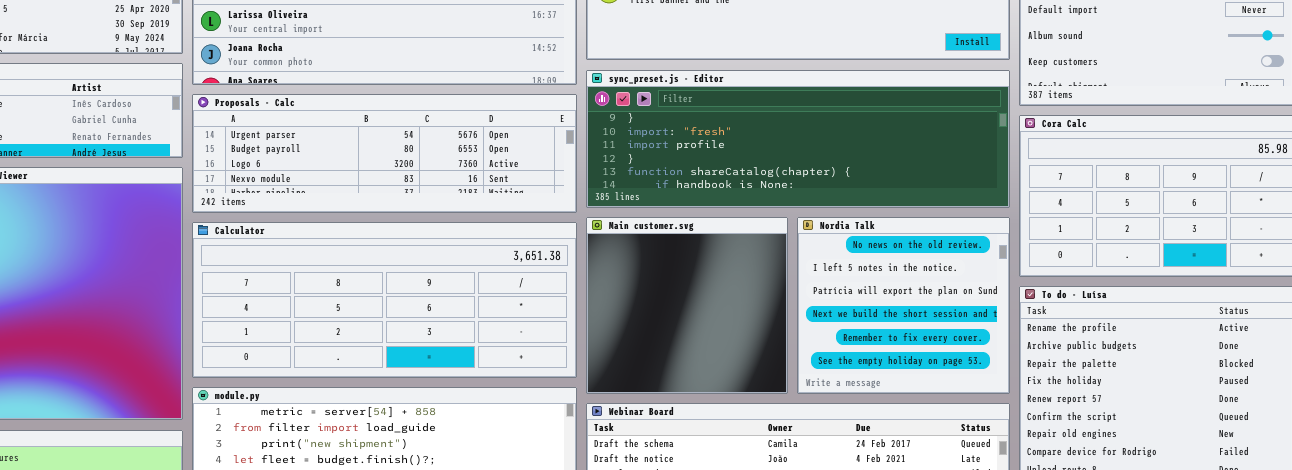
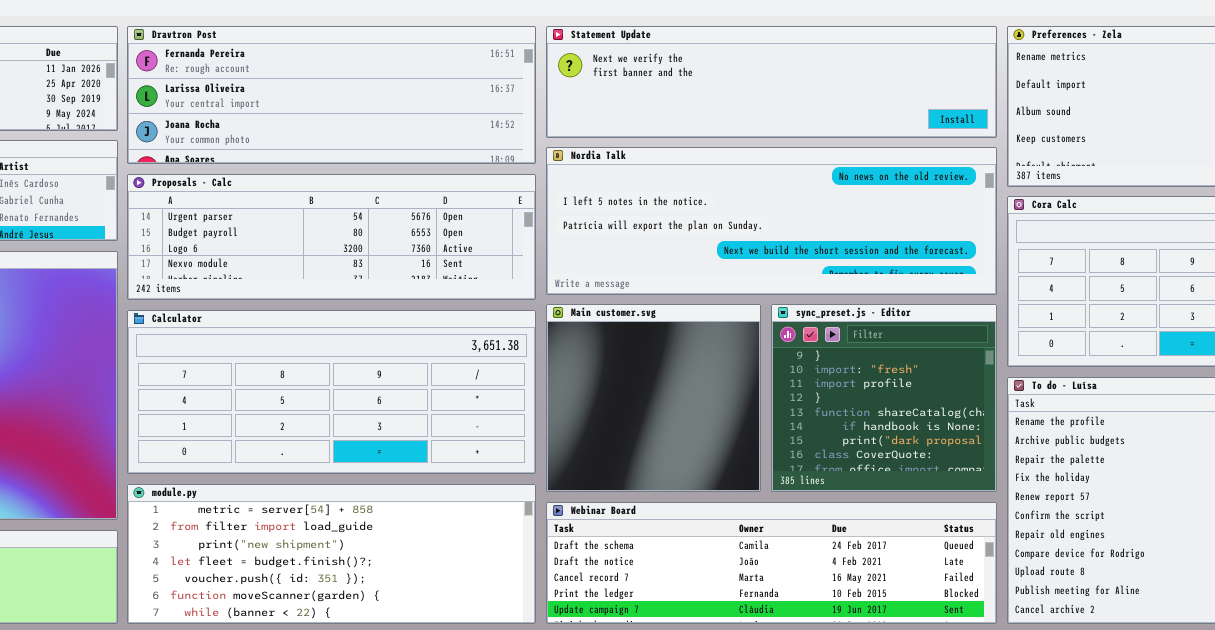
sync_preset.js - Editor: [586,70,1010,208] -> [771,304,997,492], moved, resized
Nordia Talk: [797,217,1010,394] -> [546,147,997,295], moved, resized

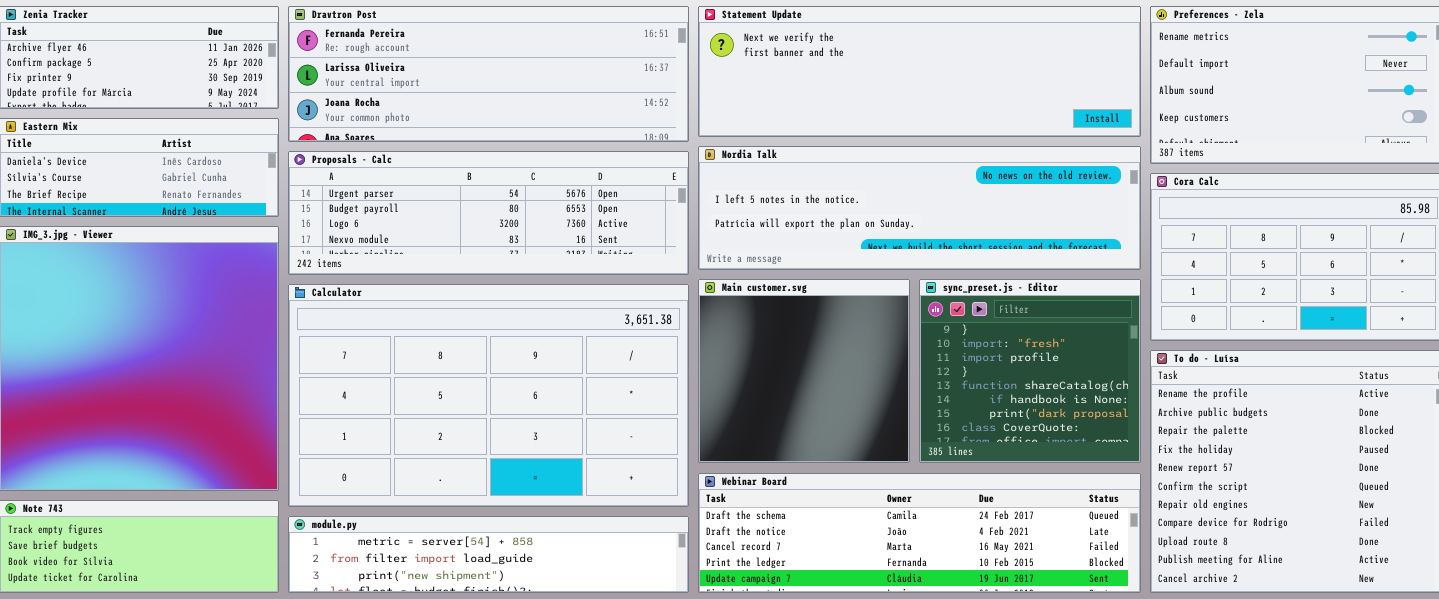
Statement Update: [546,26,997,138] -> [698,6,1141,137], resized
Nordia Talk: [546,147,997,295] -> [698,146,1141,270], resized
Calculator: [127,310,536,474] -> [288,284,689,507], resized
module.py: [127,484,536,624] -> [288,516,689,593], resized

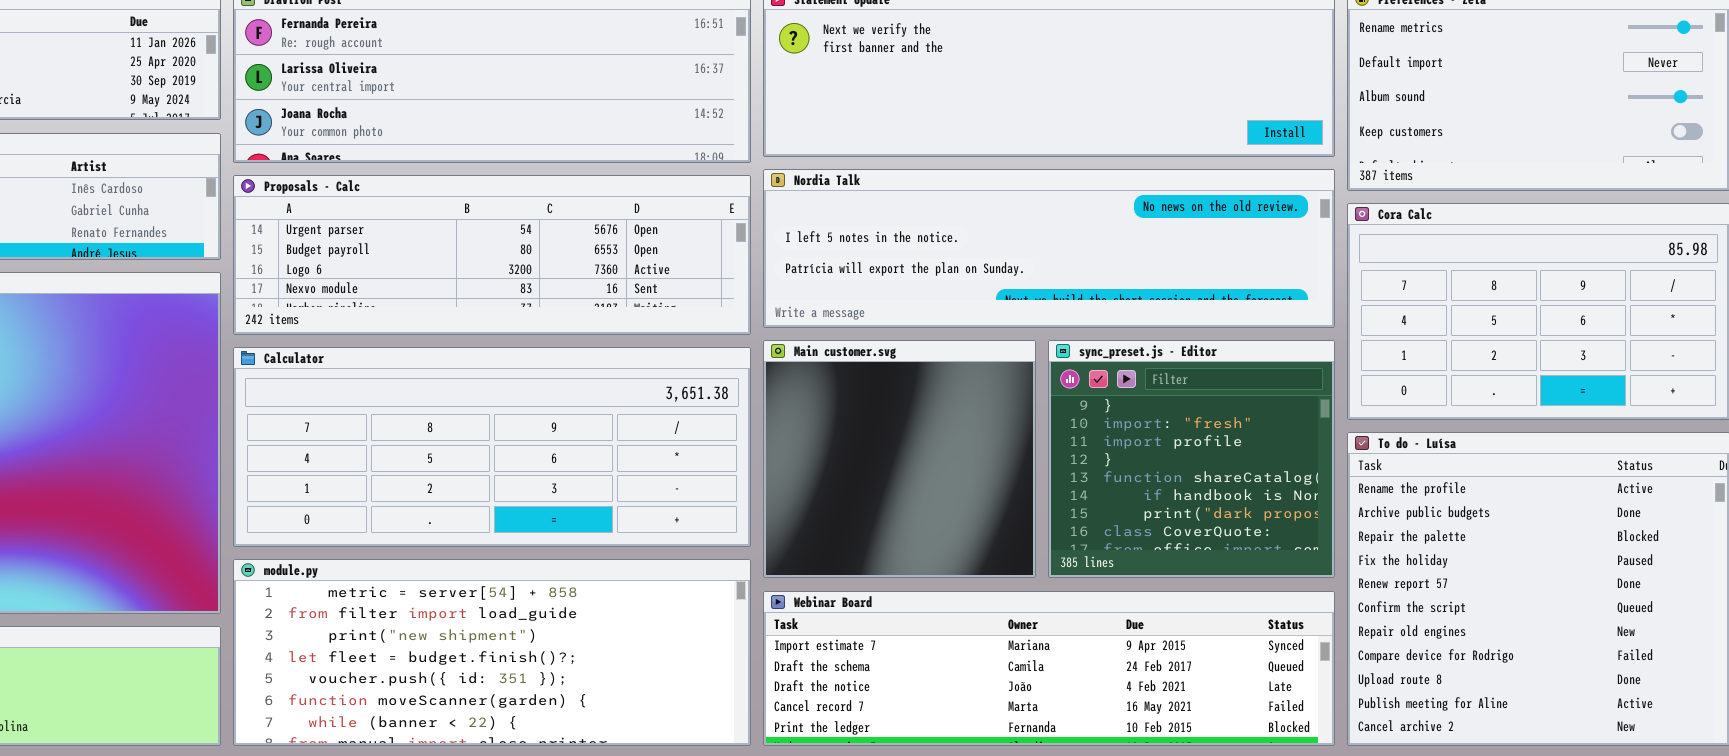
Calculator: [288,284,689,507] -> [233,347,751,547], resized
Webinar Board: [698,473,1141,593] -> [763,591,1335,746], scrolled up 1 row
module.py: [288,516,689,593] -> [233,559,751,746], resized

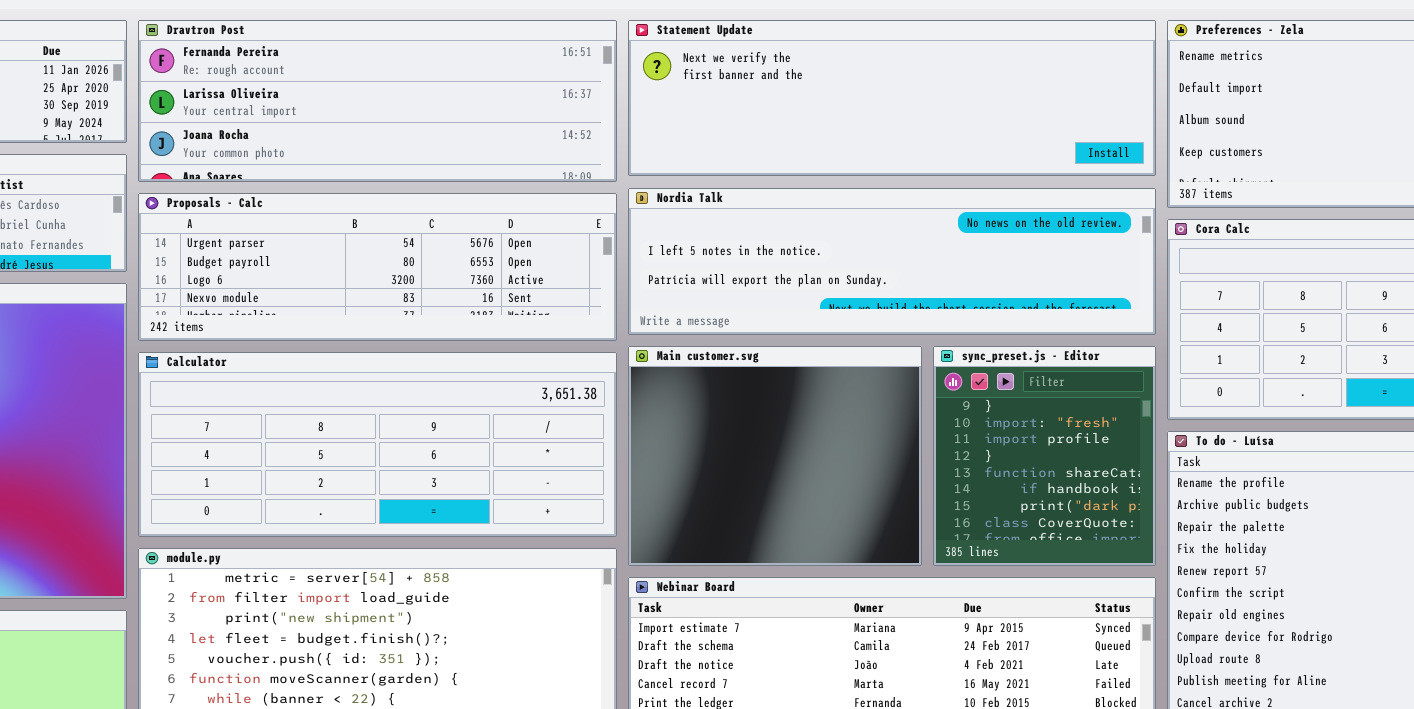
Main customer.svg: [763,340,1036,578] -> [628,346,922,566], resized
sync_preset.js - Editor: [1048,340,1335,578] -> [933,346,1156,566], resized

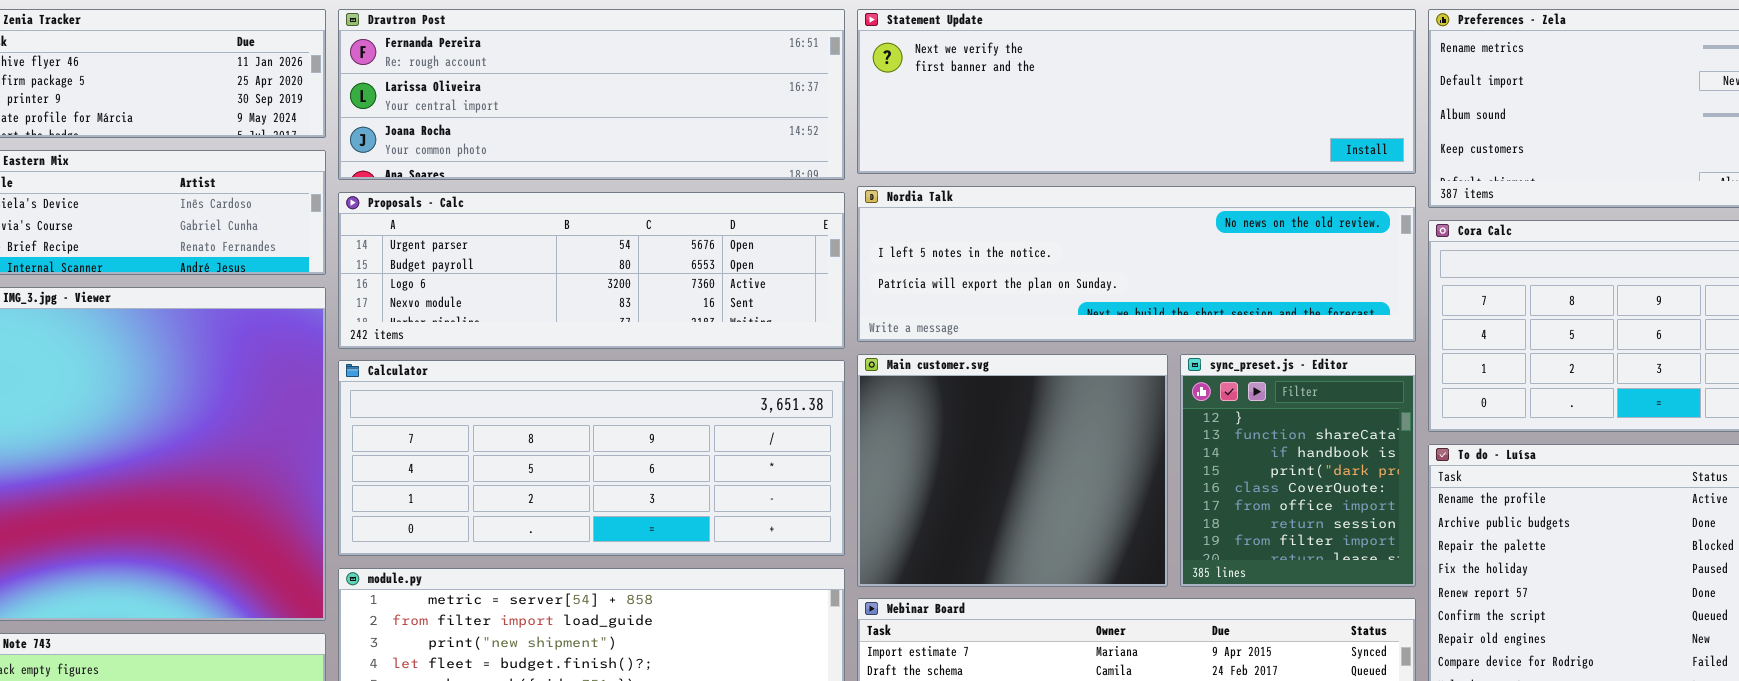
sync_preset.js - Editor: [933,346,1156,566] -> [1180,354,1416,587], scrolled down 3 rows

